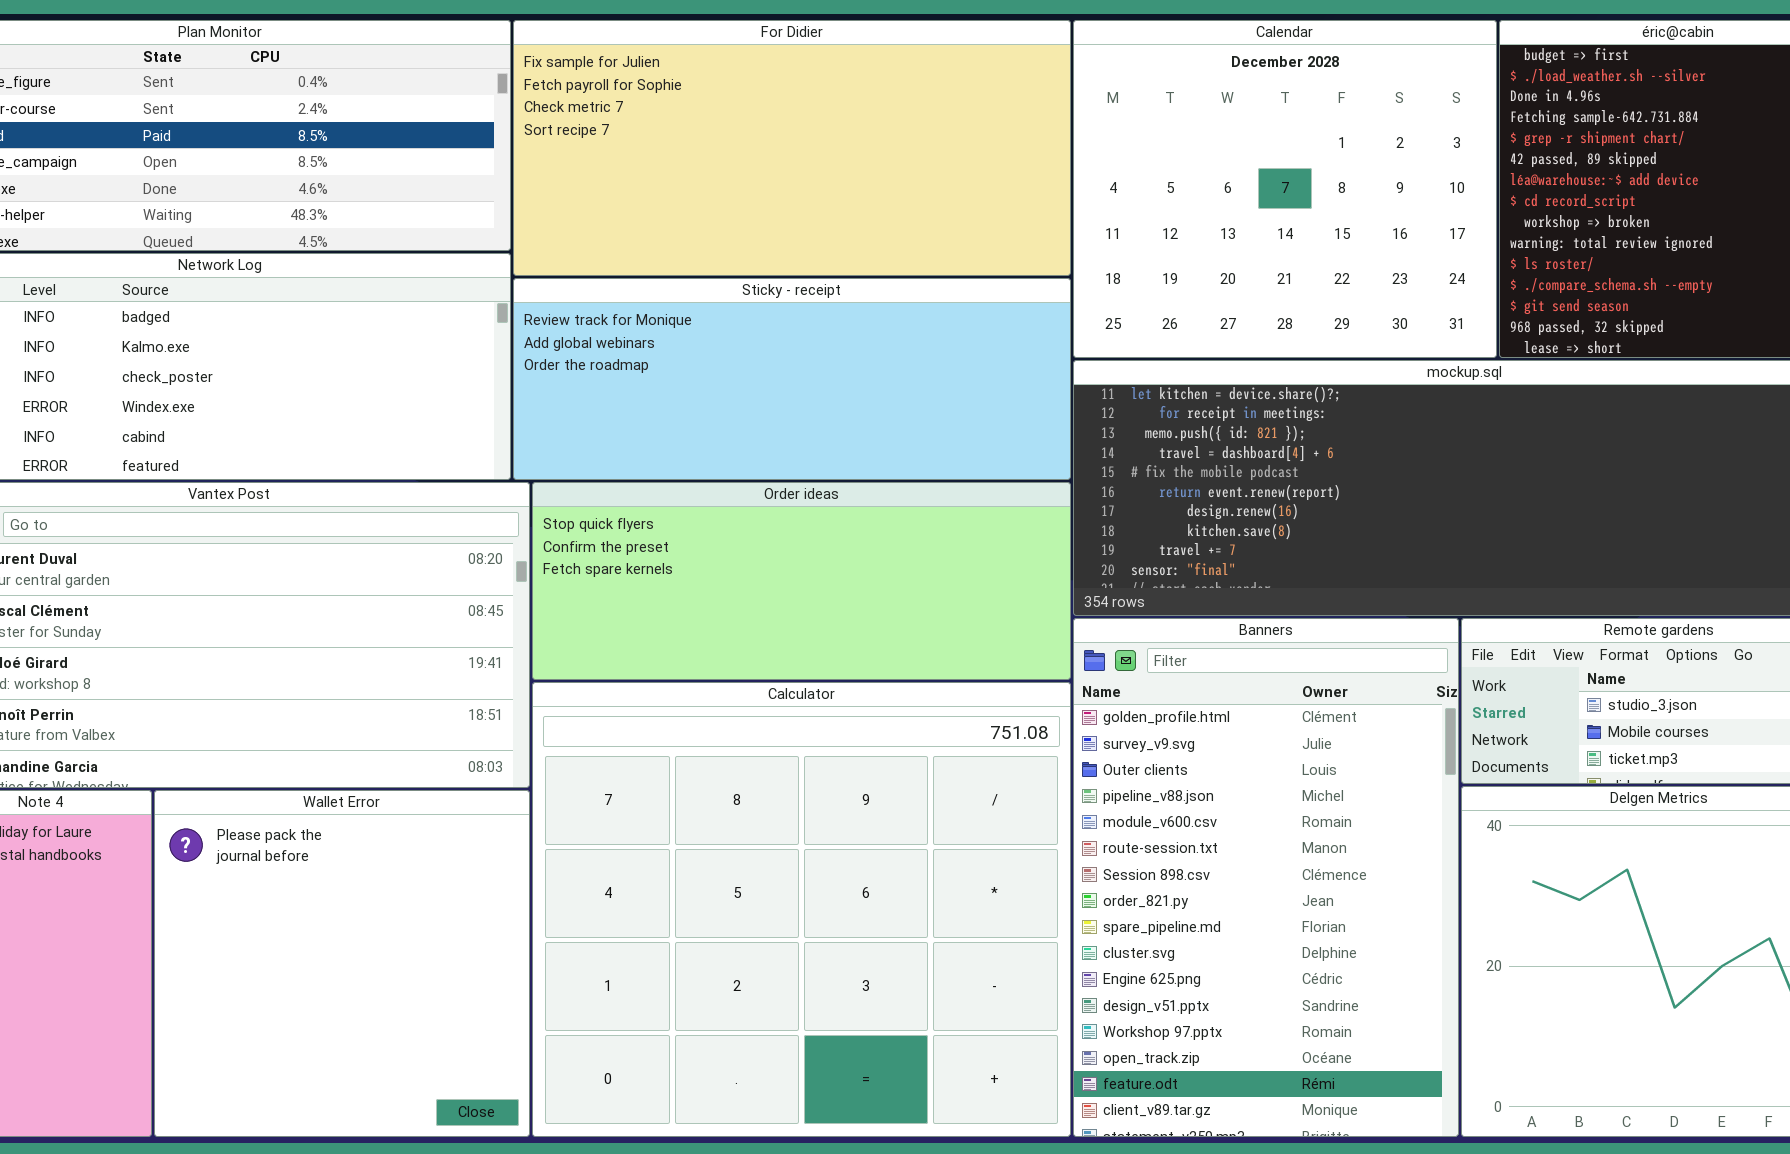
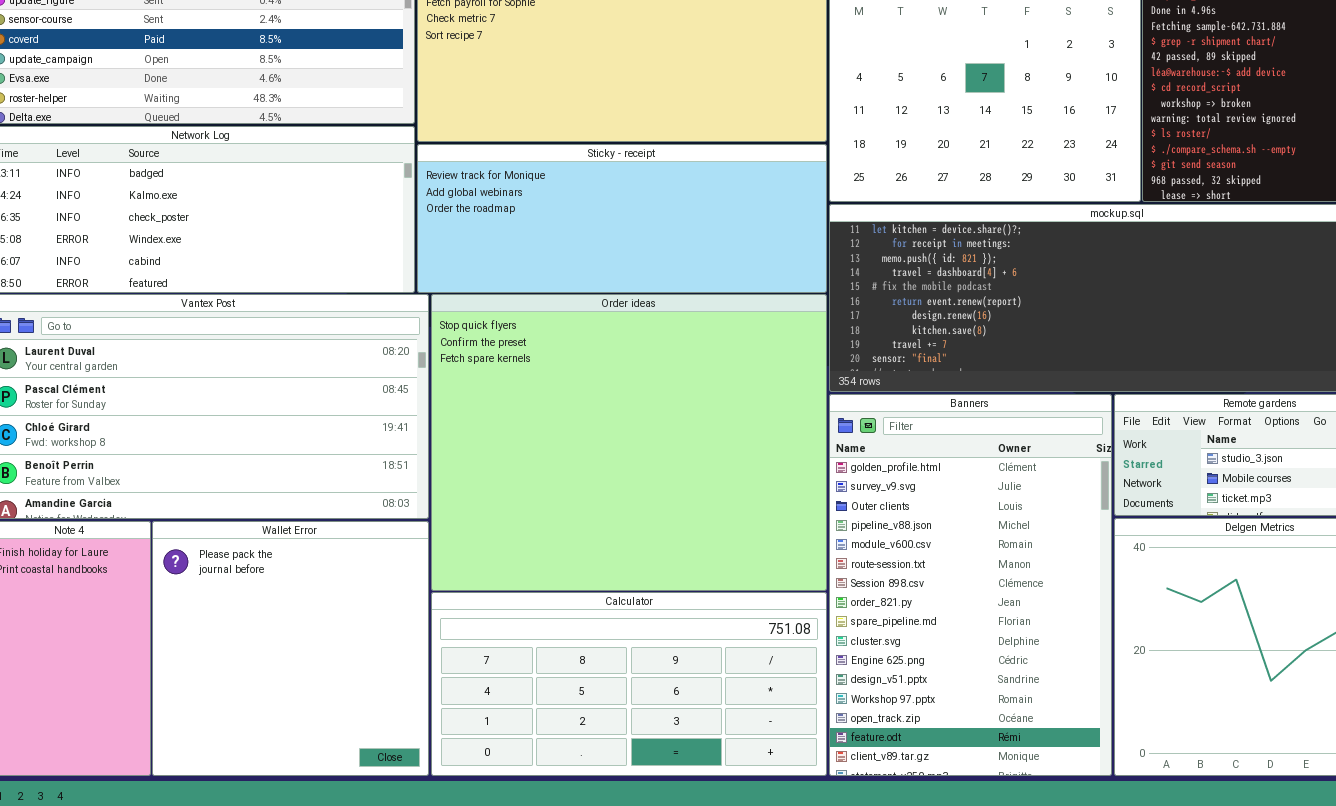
Order ideas: [532,482,1071,680] -> [431,294,827,591], resized
Calculator: [532,682,1071,1137] -> [431,592,827,776], resized

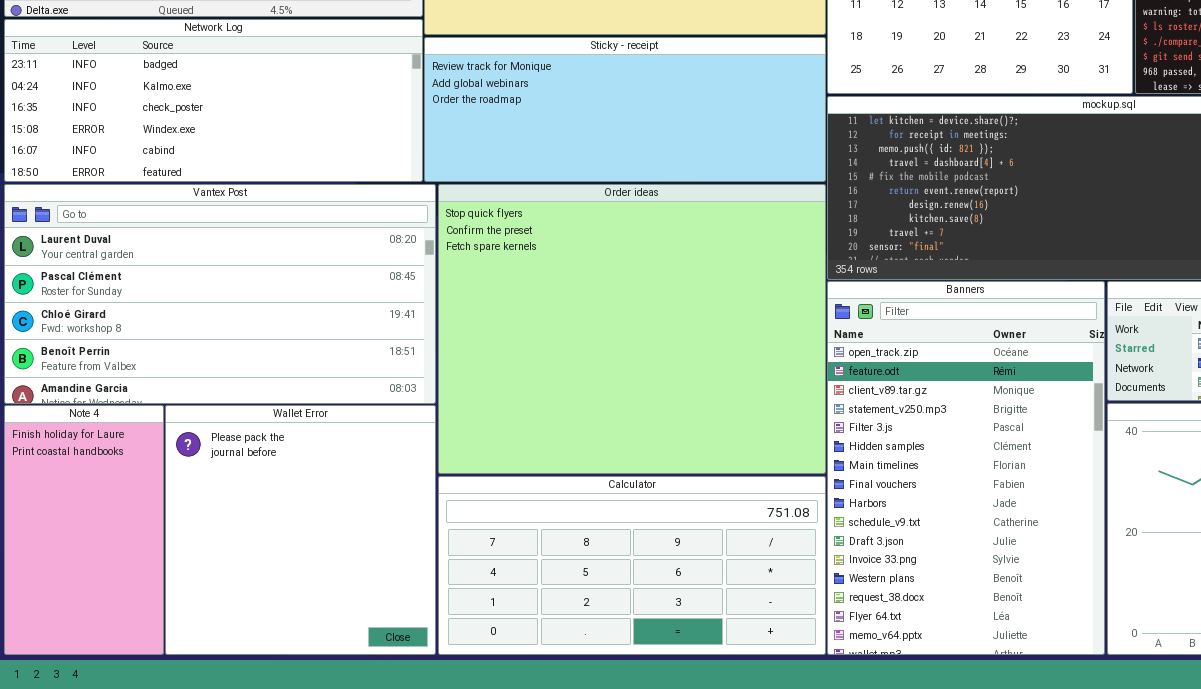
Banners: [829,394,1112,776] -> [827,281,1105,655], scrolled down 13 rows

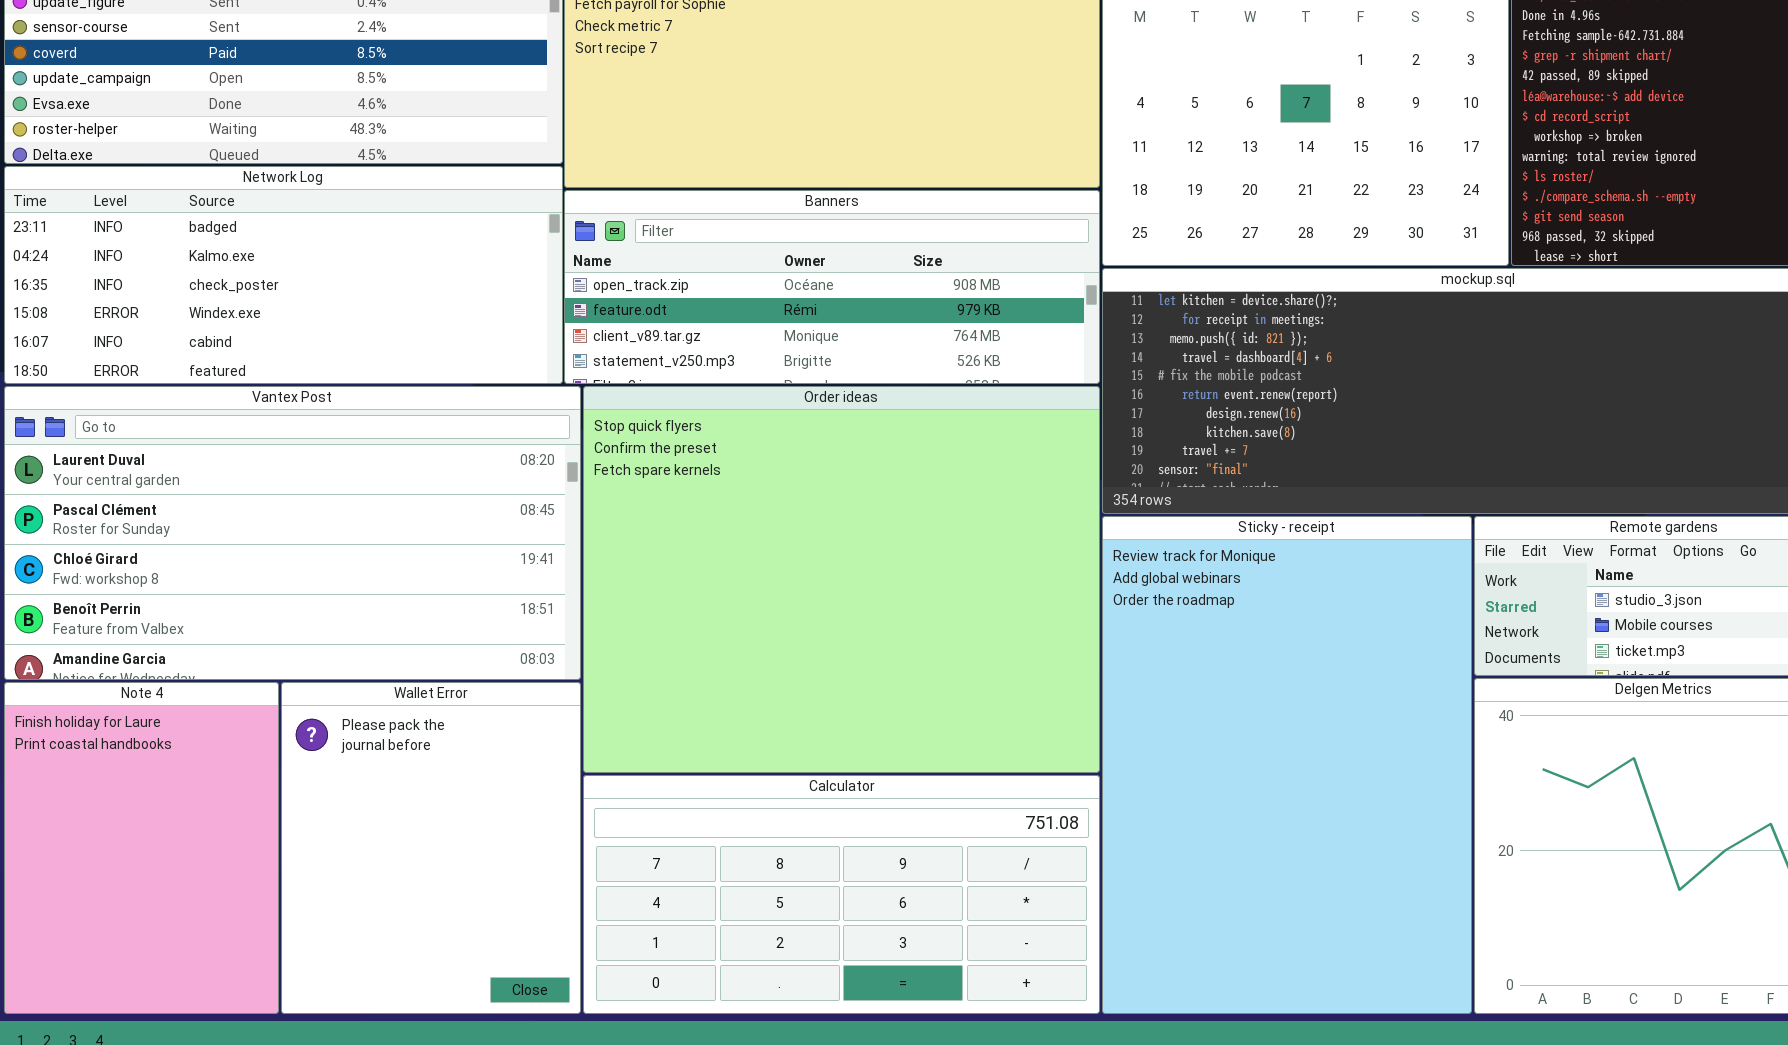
Sticky - receipt: [424,37,826,182] -> [1102,516,1472,1014], moved, resized
Banners: [827,281,1105,655] -> [564,190,1100,384], moved, resized
Note 4: [4,405,164,655] -> [4,682,279,1014], resized
Wallet Error: [165,405,436,655] -> [281,682,581,1014], resized

